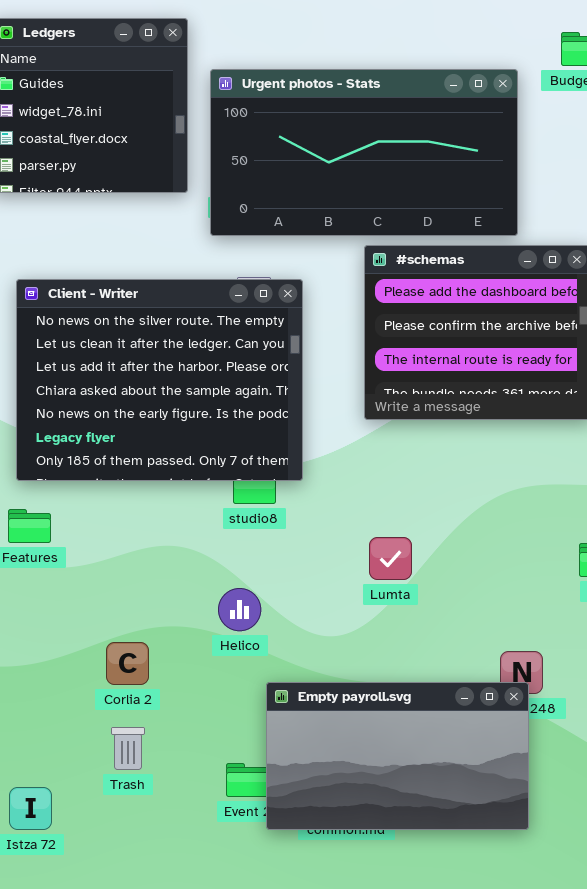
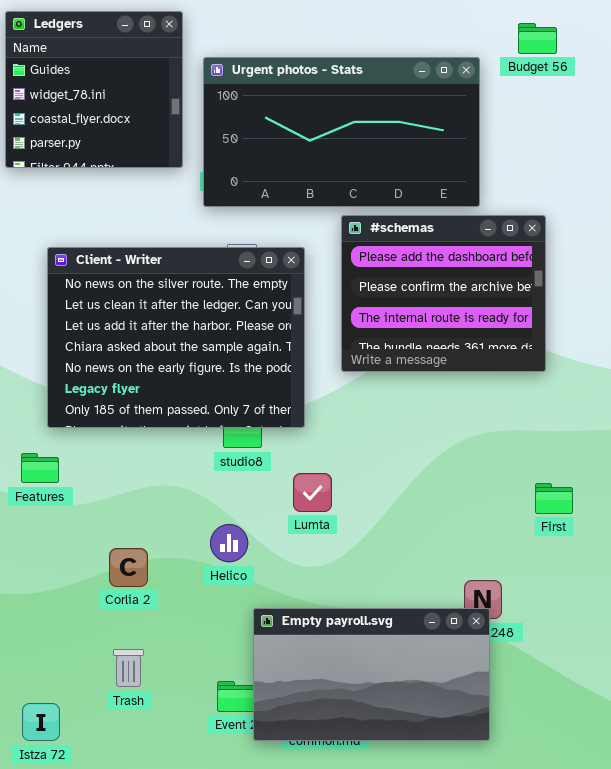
Client - Writer: [16,279,303,481] -> [47,247,305,428], moved
Lumta: [369,537,412,580] -> [293,473,332,512], moved
Corlia 2: [106,642,149,685] -> [109,548,148,587], moved

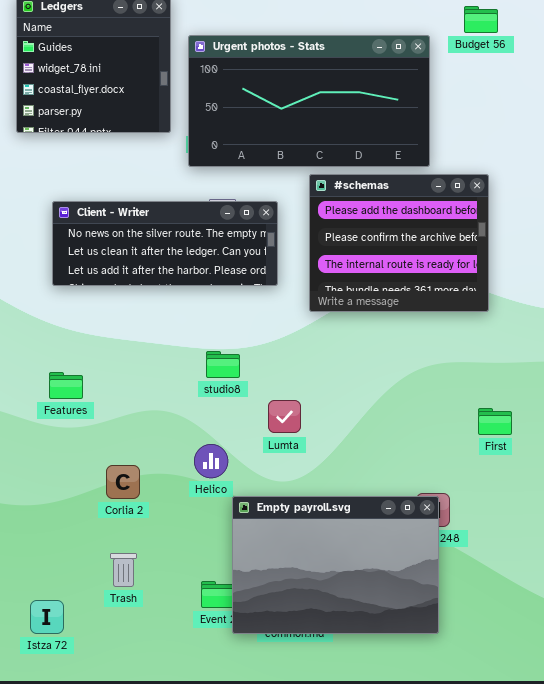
Client - Writer: [47,247,305,428] -> [52,201,278,286], resized
Features: [21,453,59,483] -> [49,372,83,399], moved
Empty payroll.svg: [253,608,490,741] -> [232,496,439,634], resized

